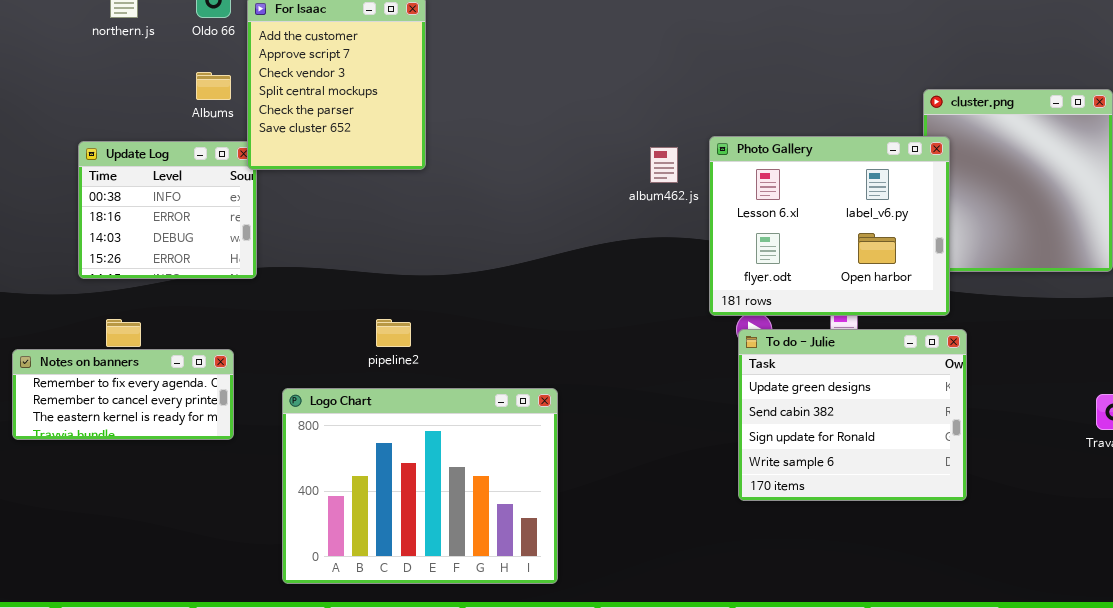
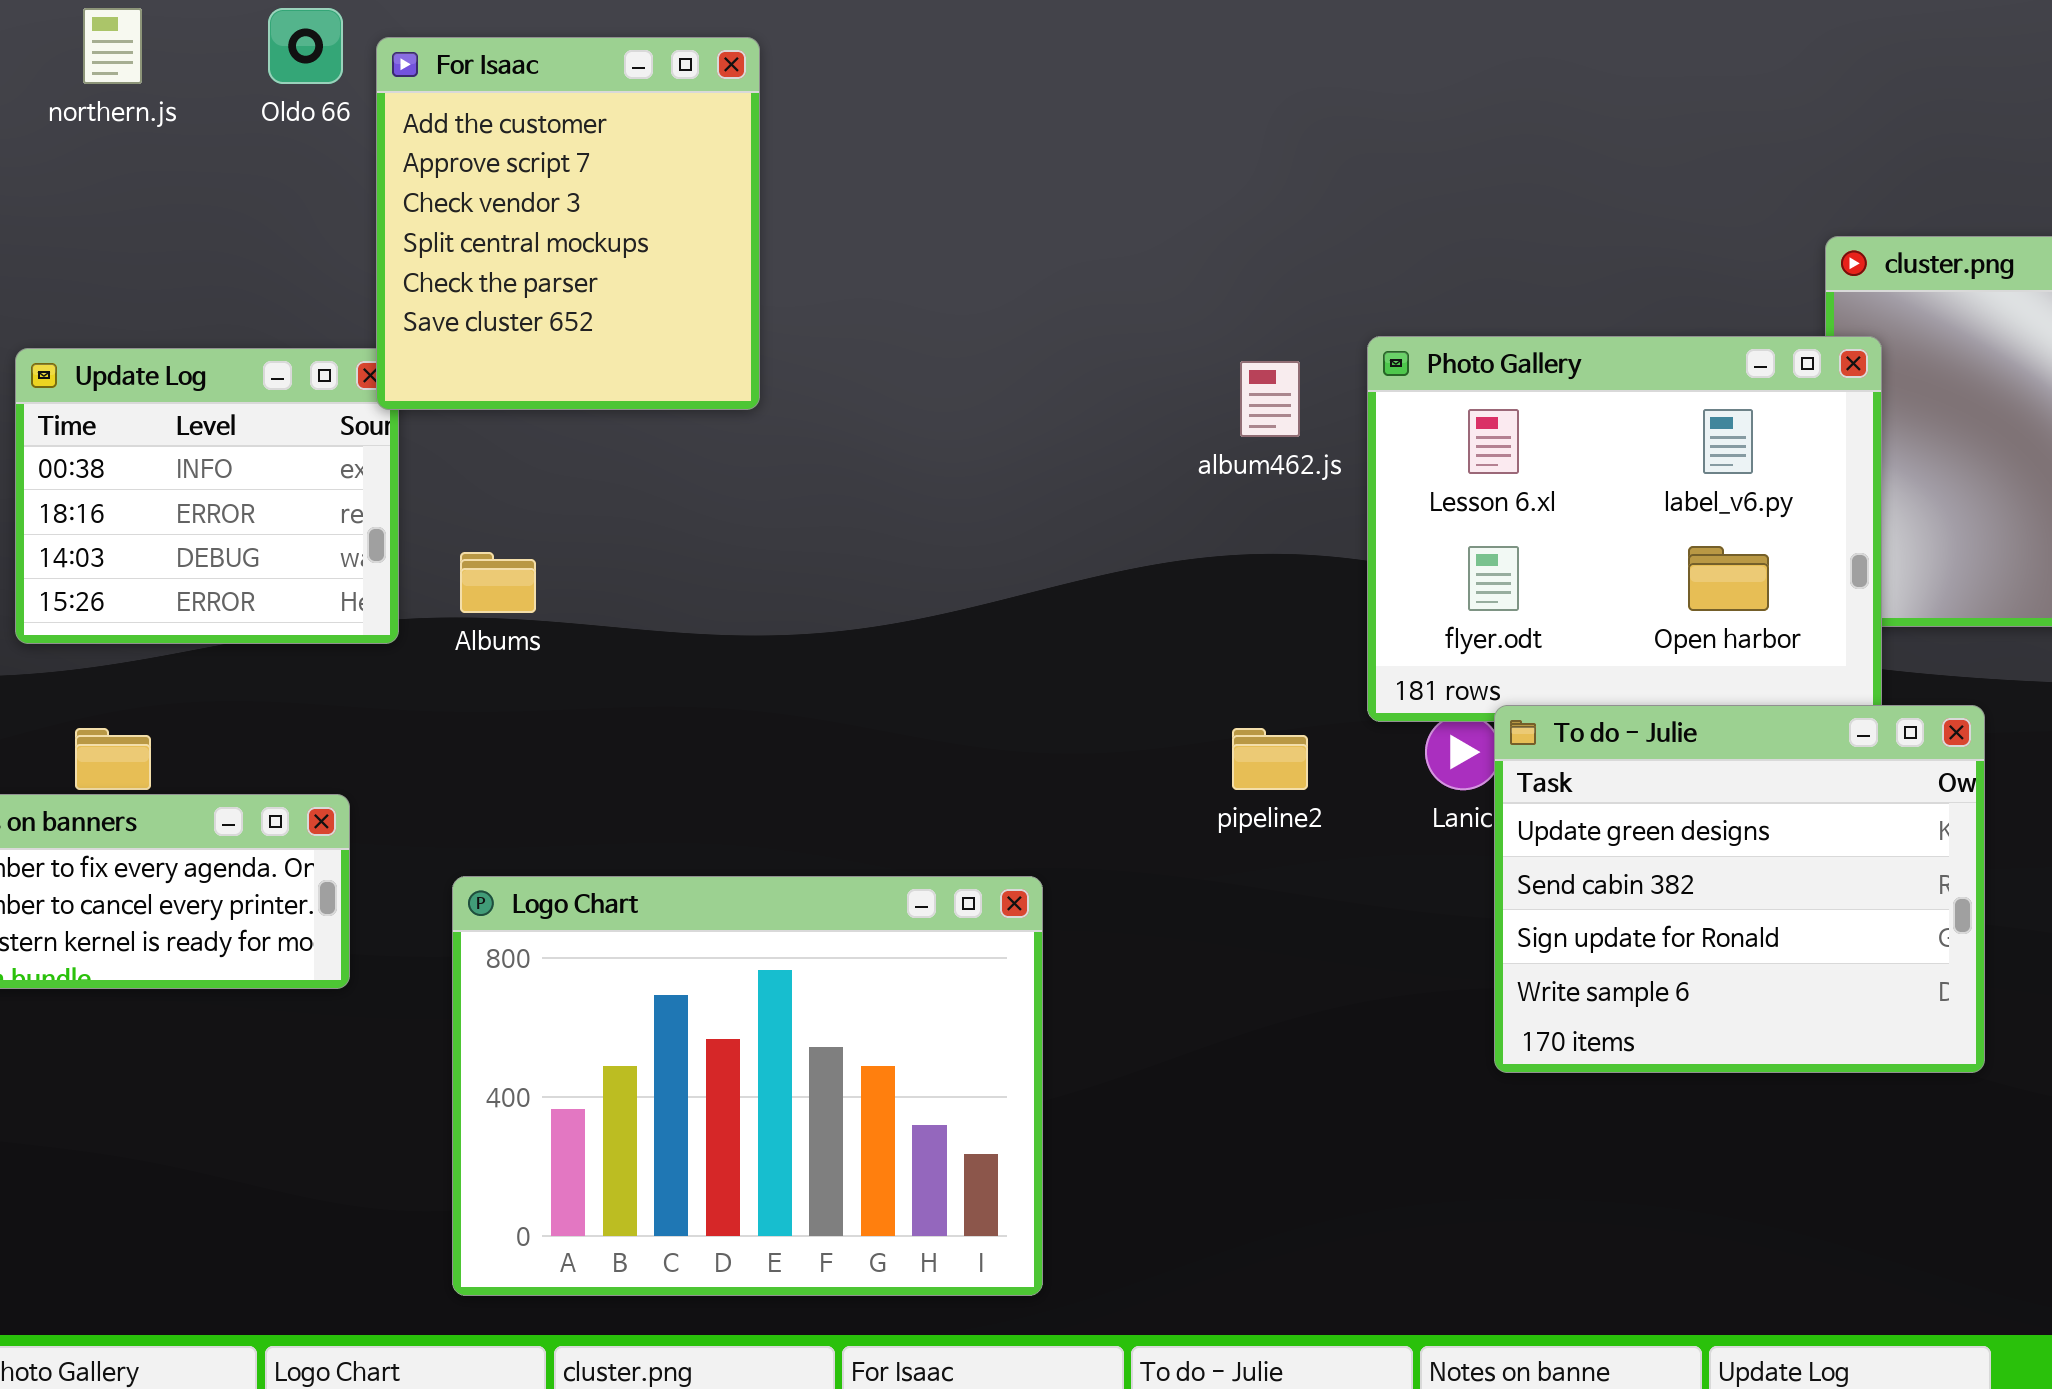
Albums: [196,72,231,100] -> [460,552,536,613], moved
pipeline2: [376,319,411,347] -> [1232,728,1308,790], moved
To do - Julie: [738,329,967,501] -> [1494,705,1985,1073], moved

